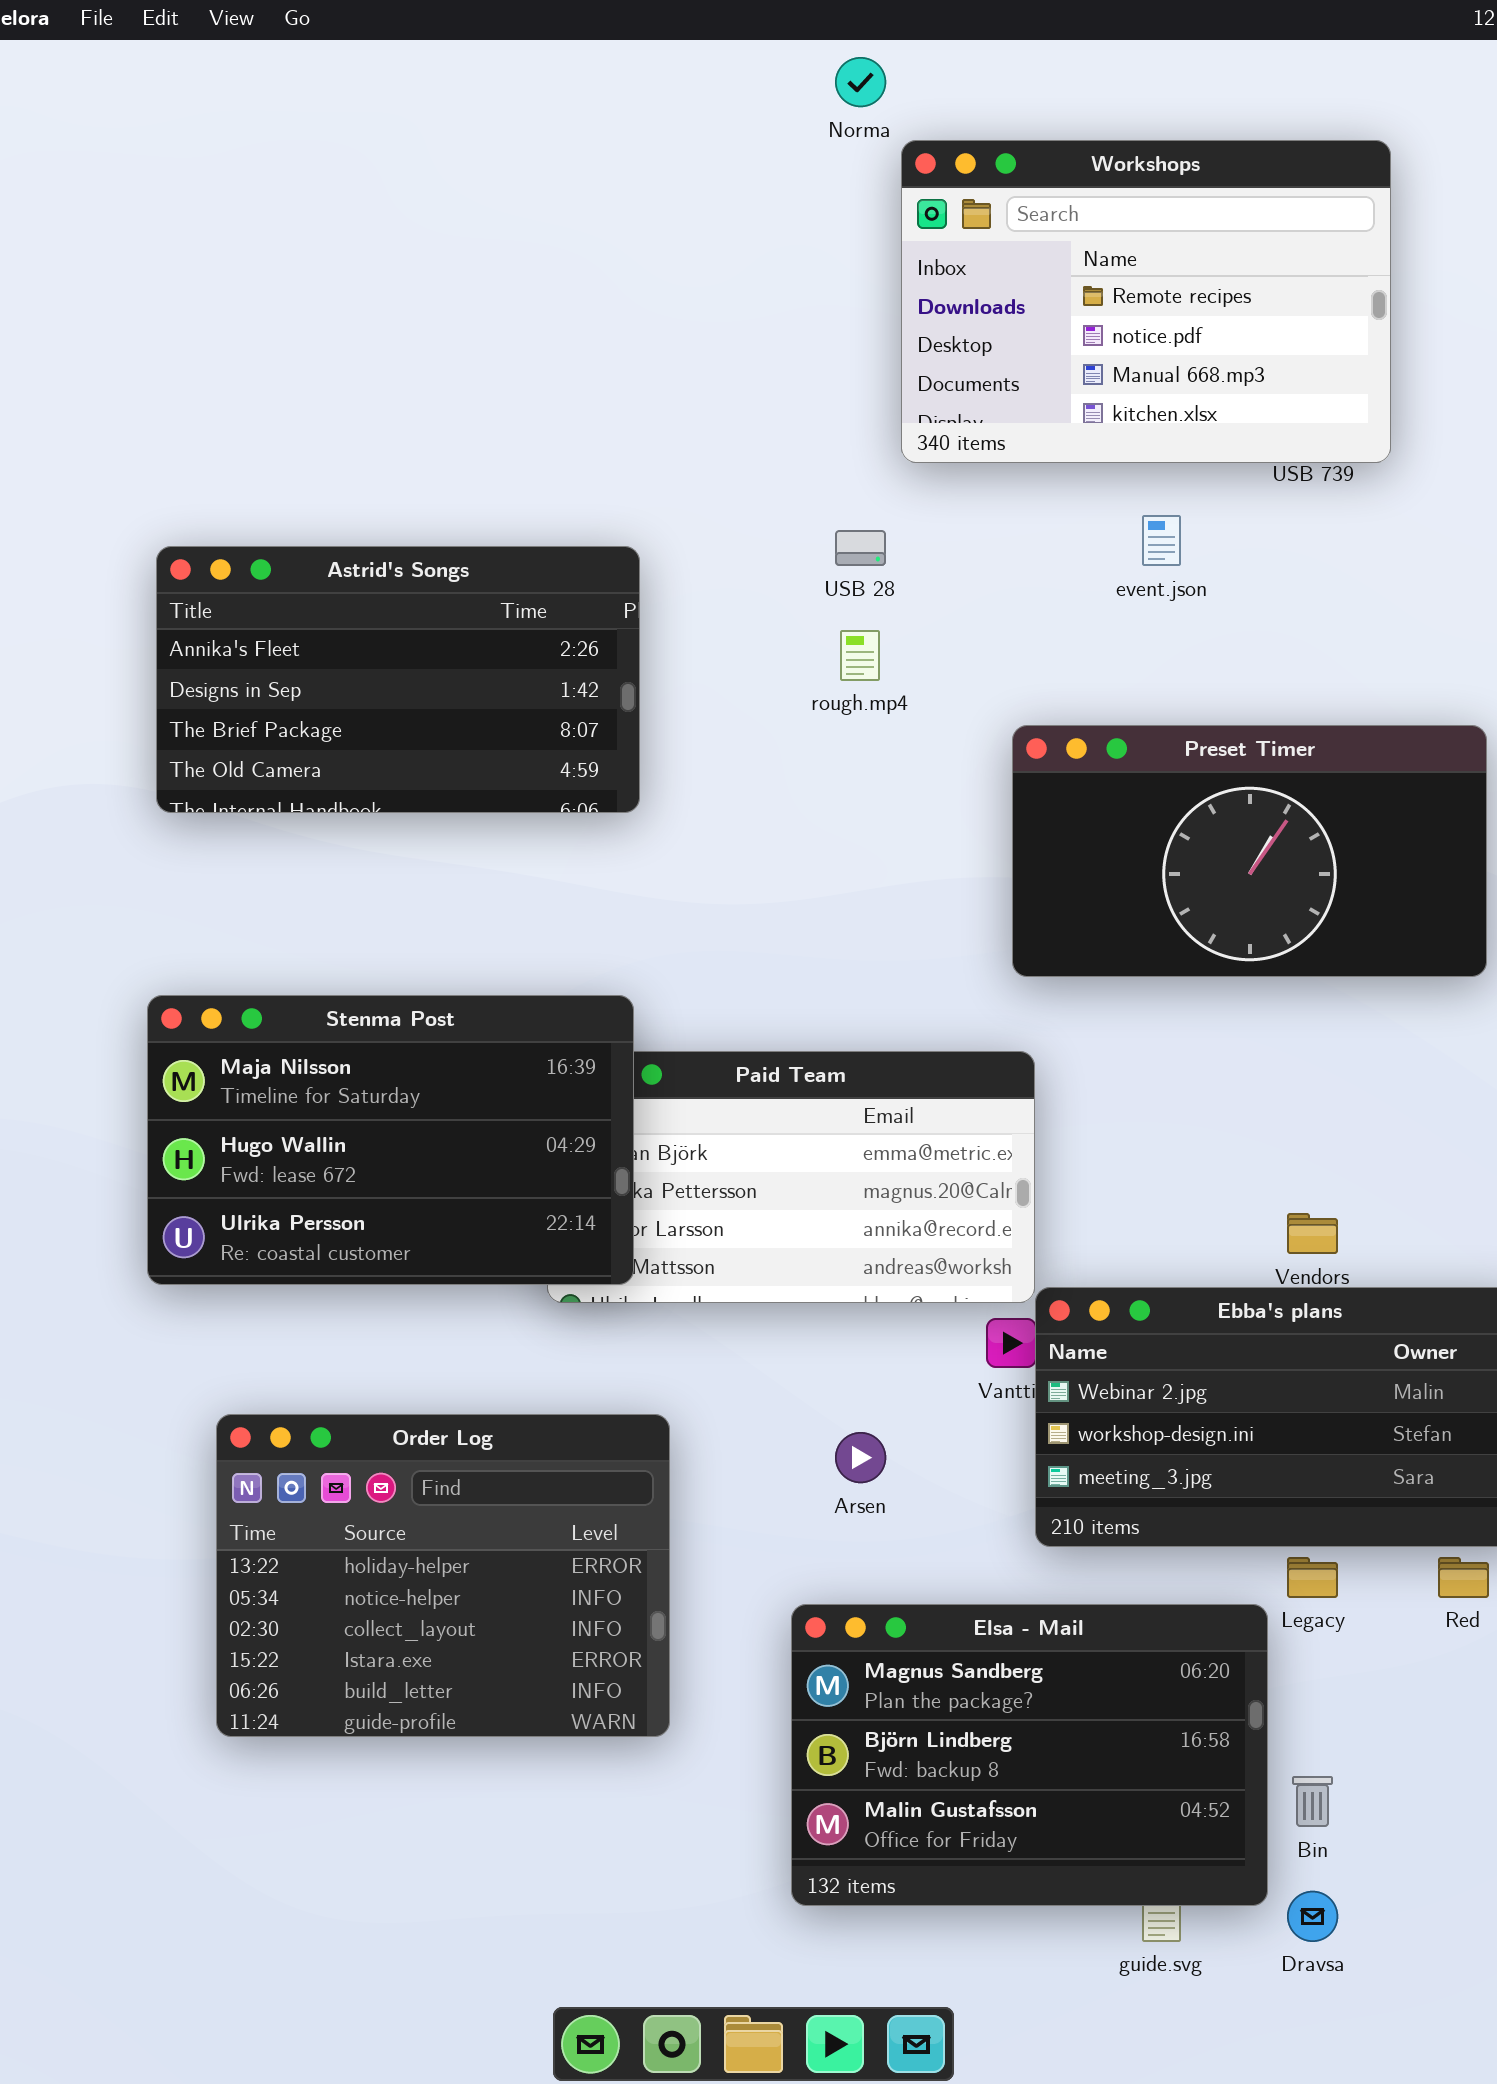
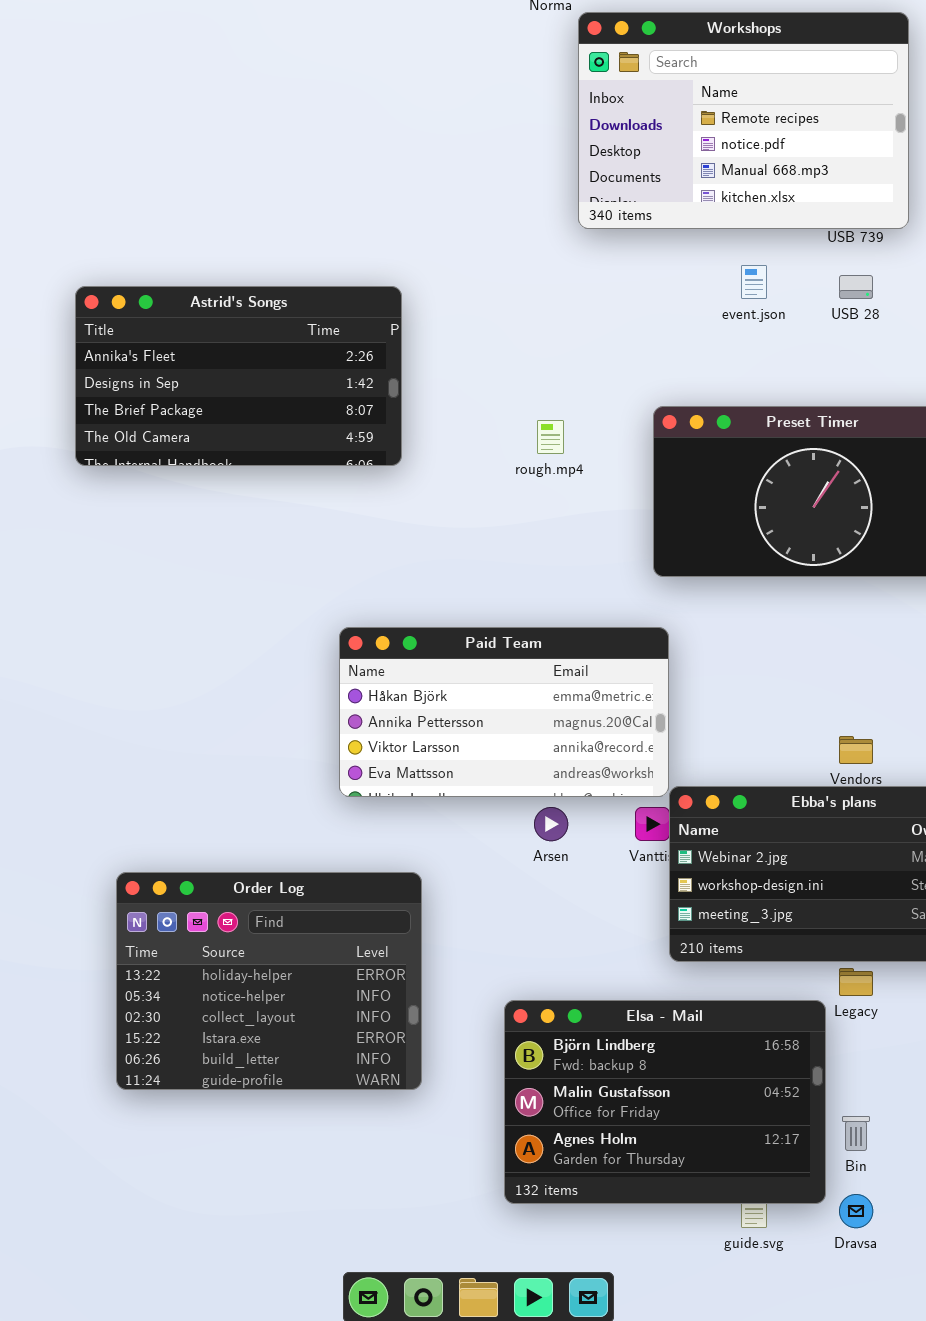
USB 28: [835,530,886,566] -> [839,275,873,299], moved
rough.mp4: [840,630,880,681] -> [537,420,564,454], moved
Stenma Post: [147,995,634,1285] -> none, closed
Arsen: [835,1432,886,1483] -> [534,807,568,841], moved
Elsa - Mail: [791,1604,1268,1906] -> [504,1000,826,1204], scrolled down 1 row

